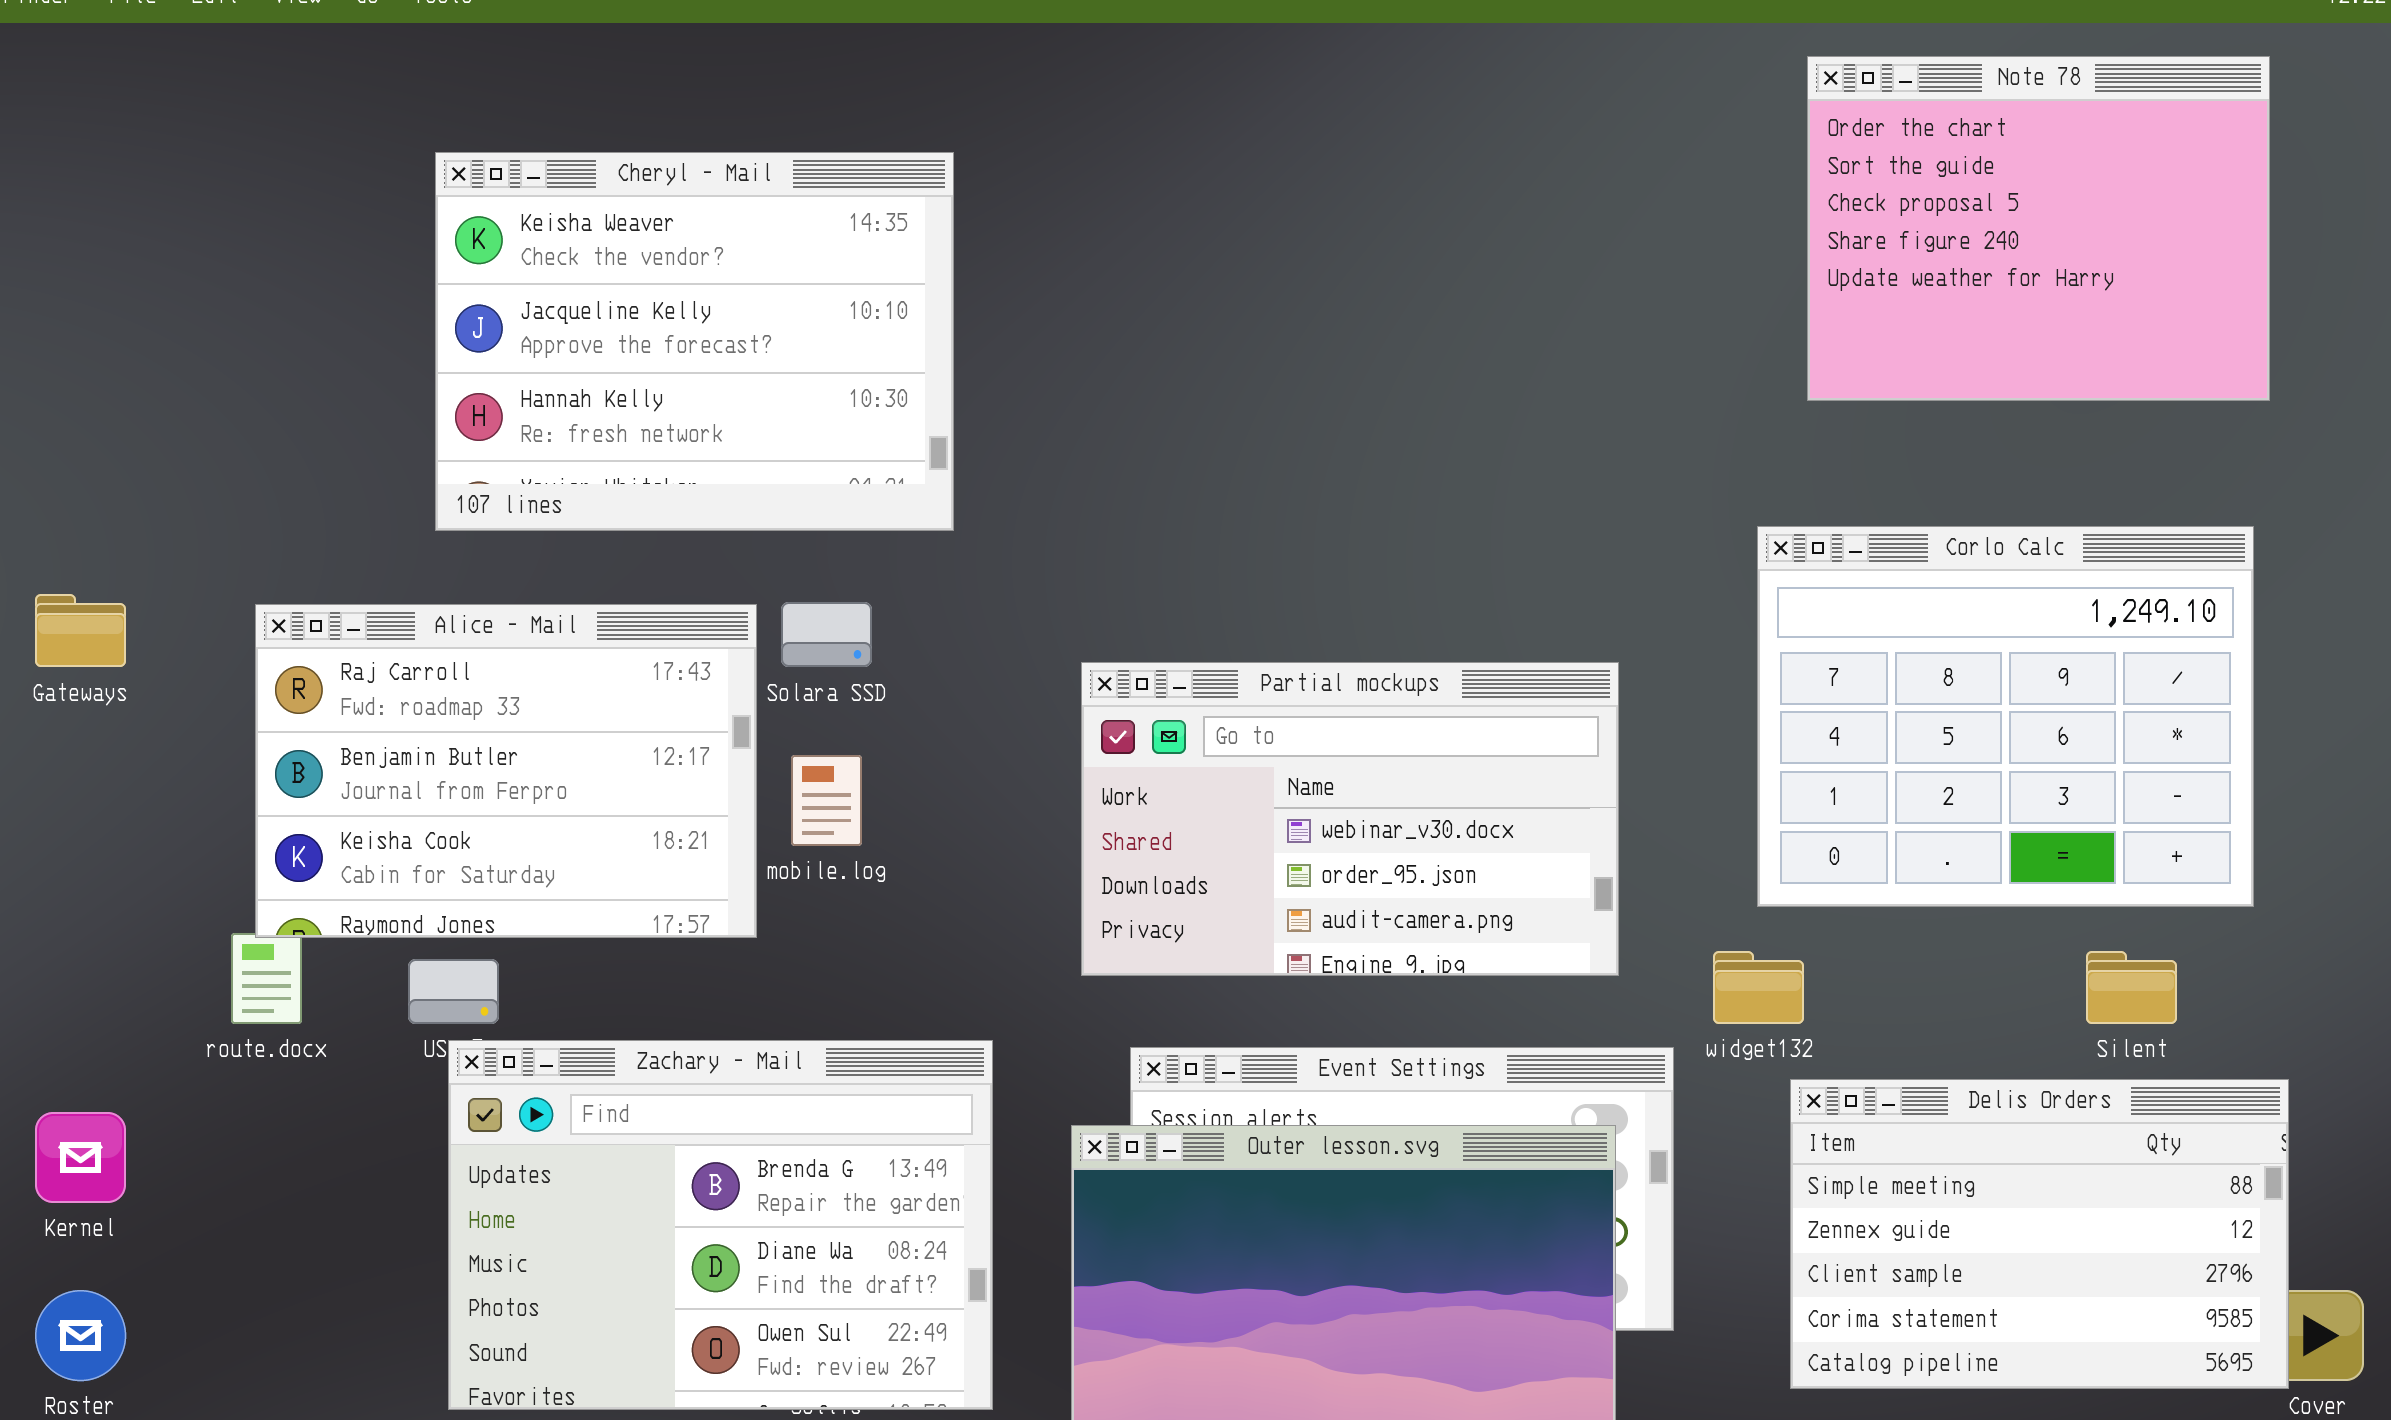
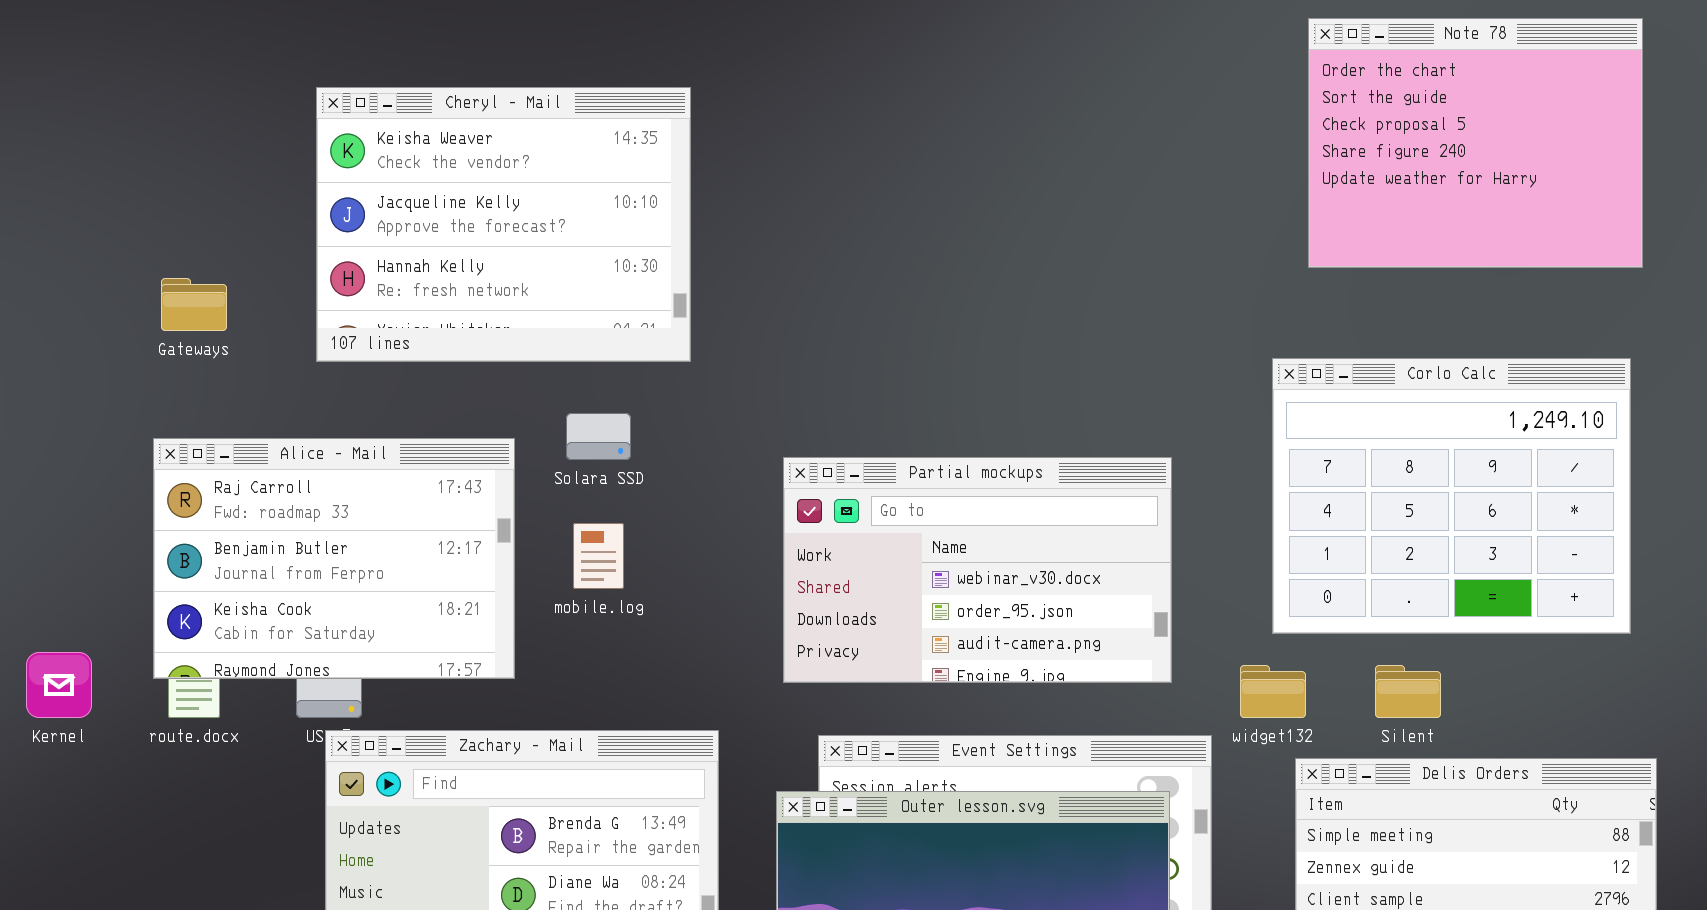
Gateways: [35,594,126,667] -> [161,278,227,331], moved
Alice - Mail: [255,604,757,938] -> [153,438,515,679], moved
Silent: [2086,951,2177,1024] -> [1375,665,1441,718], moved
Kernel: [35,1112,126,1203] -> [26,652,92,718], moved

